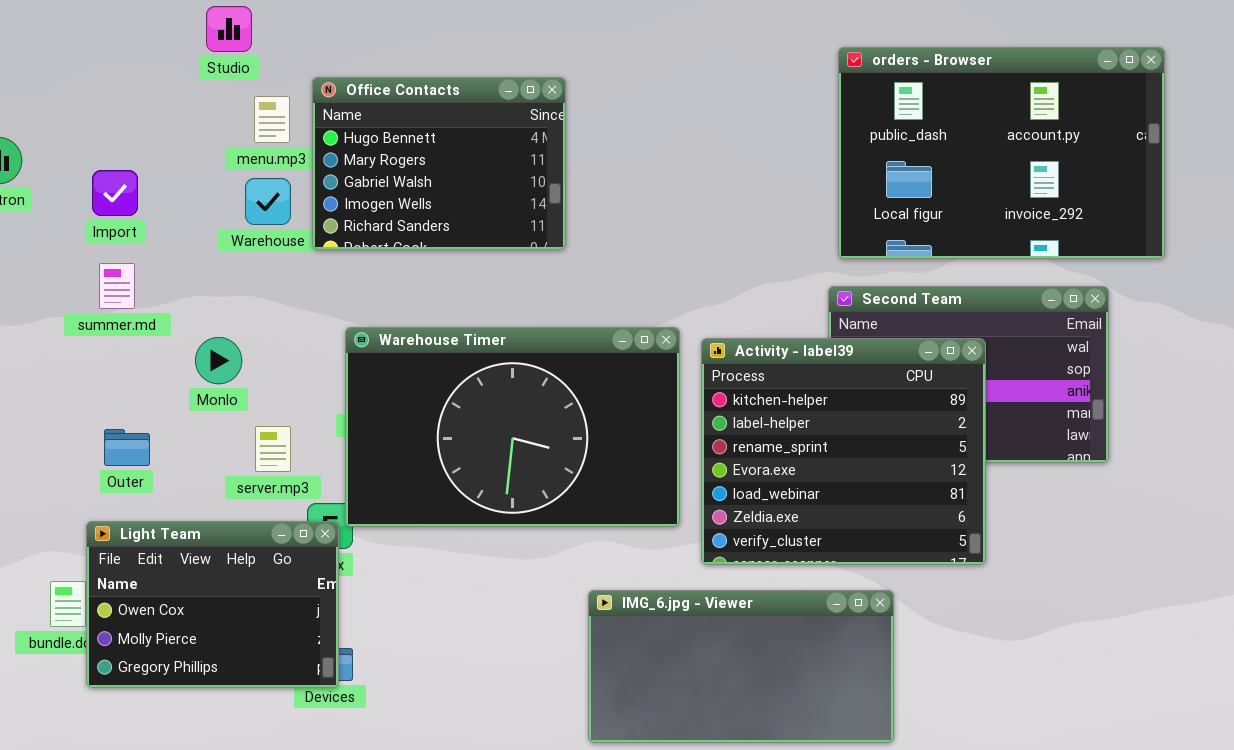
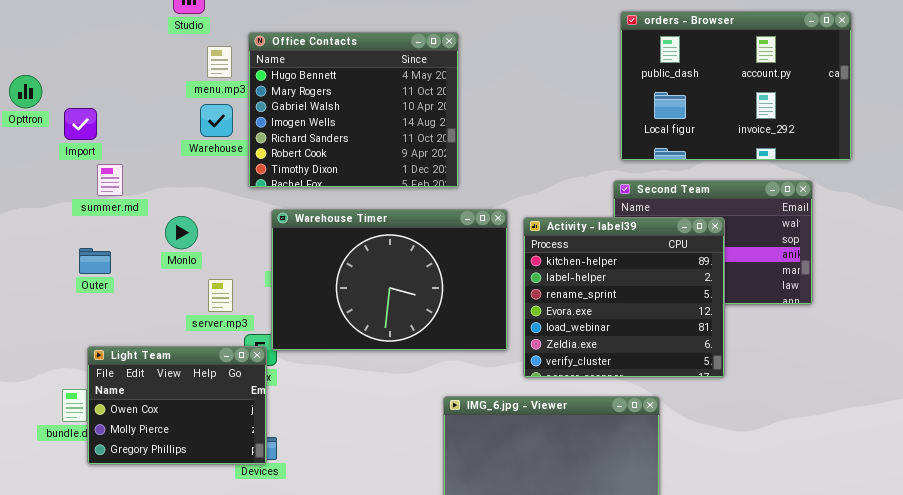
Office Contacts: [312,77,566,250] -> [248,32,459,188], resized
Import: [92,170,138,216] -> [64,108,97,140], moved
Outer: [104,429,150,466] -> [79,248,111,274], moved

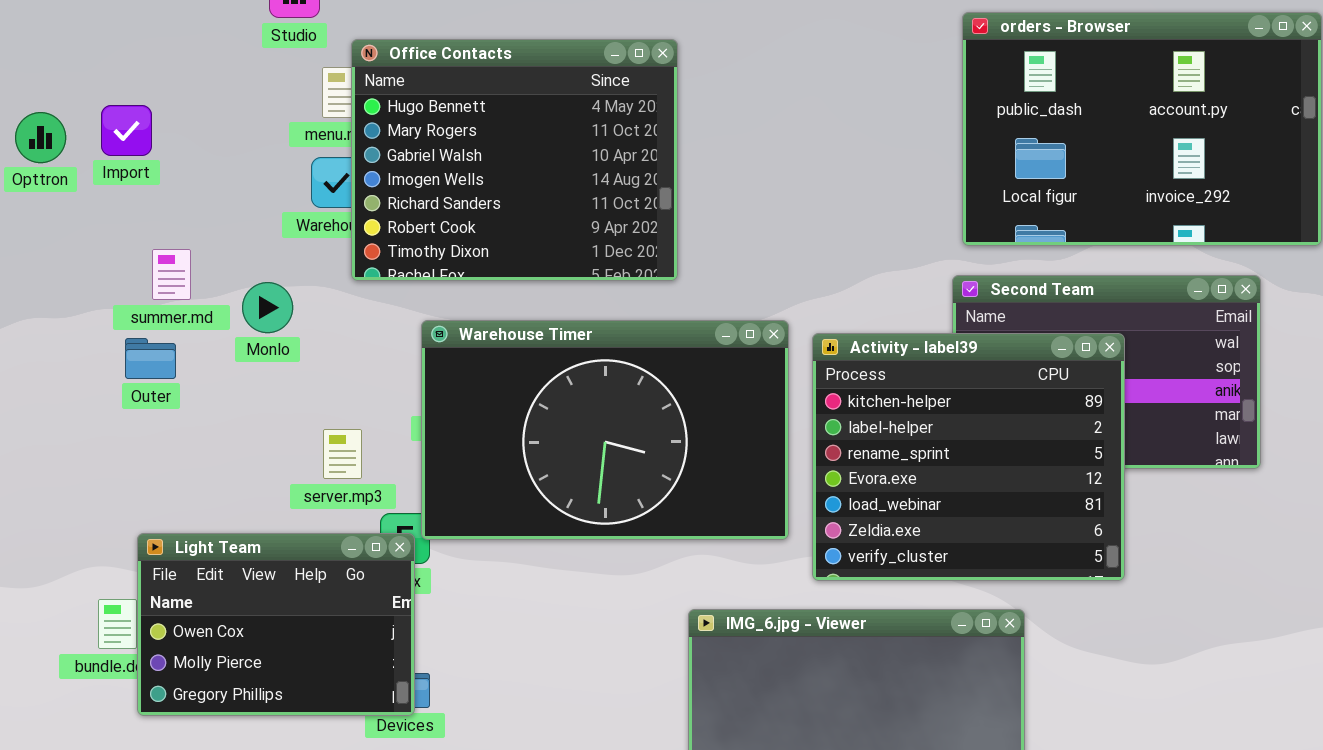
Office Contacts: [248,32,459,188] -> [351,39,678,281], moved
Import: [64,108,97,140] -> [101,105,152,156], moved
Monlo: [165,216,198,249] -> [242,282,293,333], moved
Outer: [79,248,111,274] -> [125,338,176,379], moved

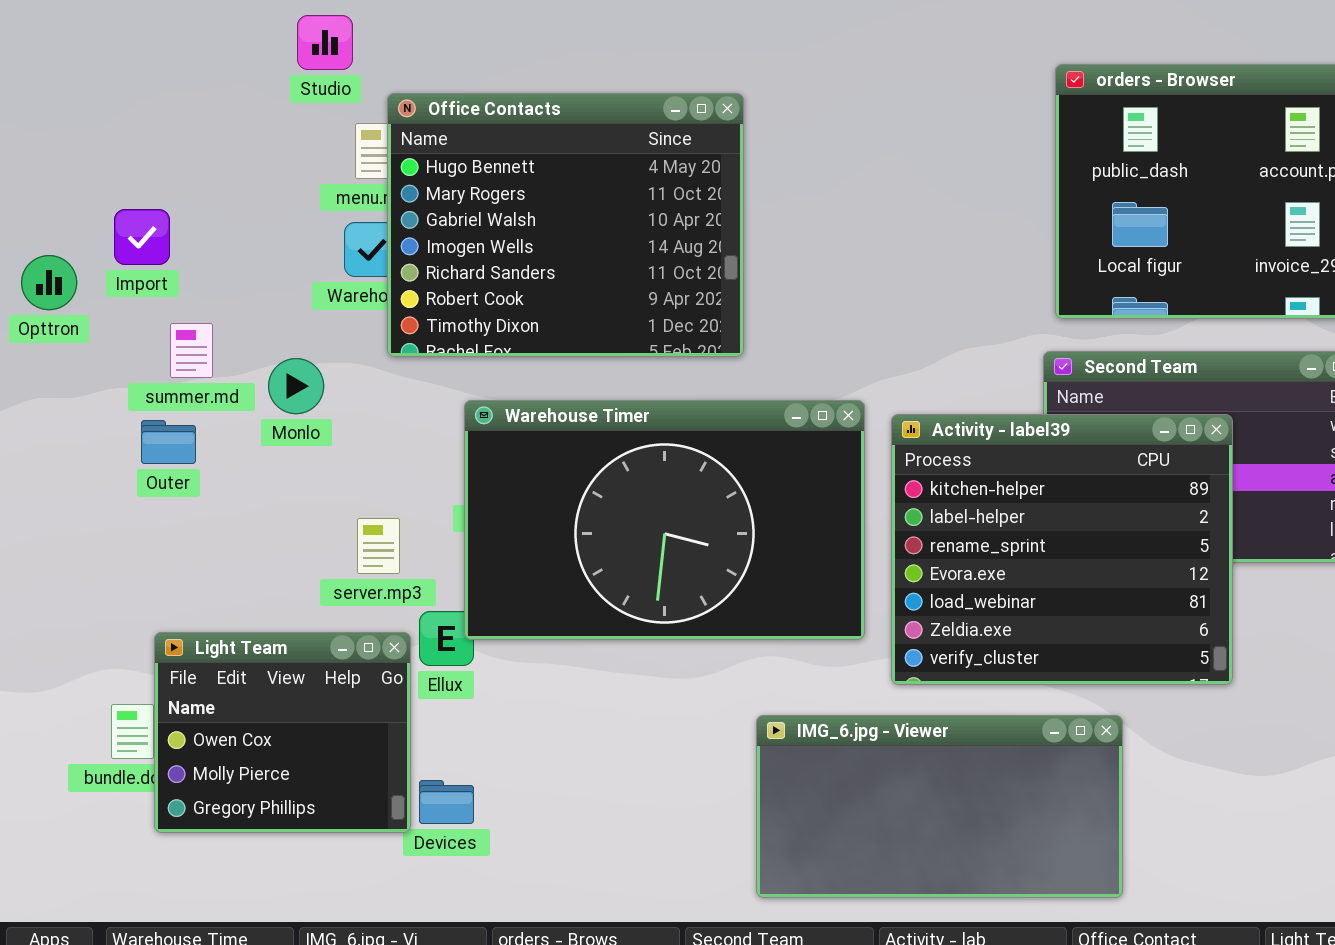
Import: [101,105,152,156] -> [114,209,170,265], moved
Opttron: [15,112,66,163] -> [21,255,77,310], moved
Light Team: [137,533,415,716] -> [154,632,411,833], resized

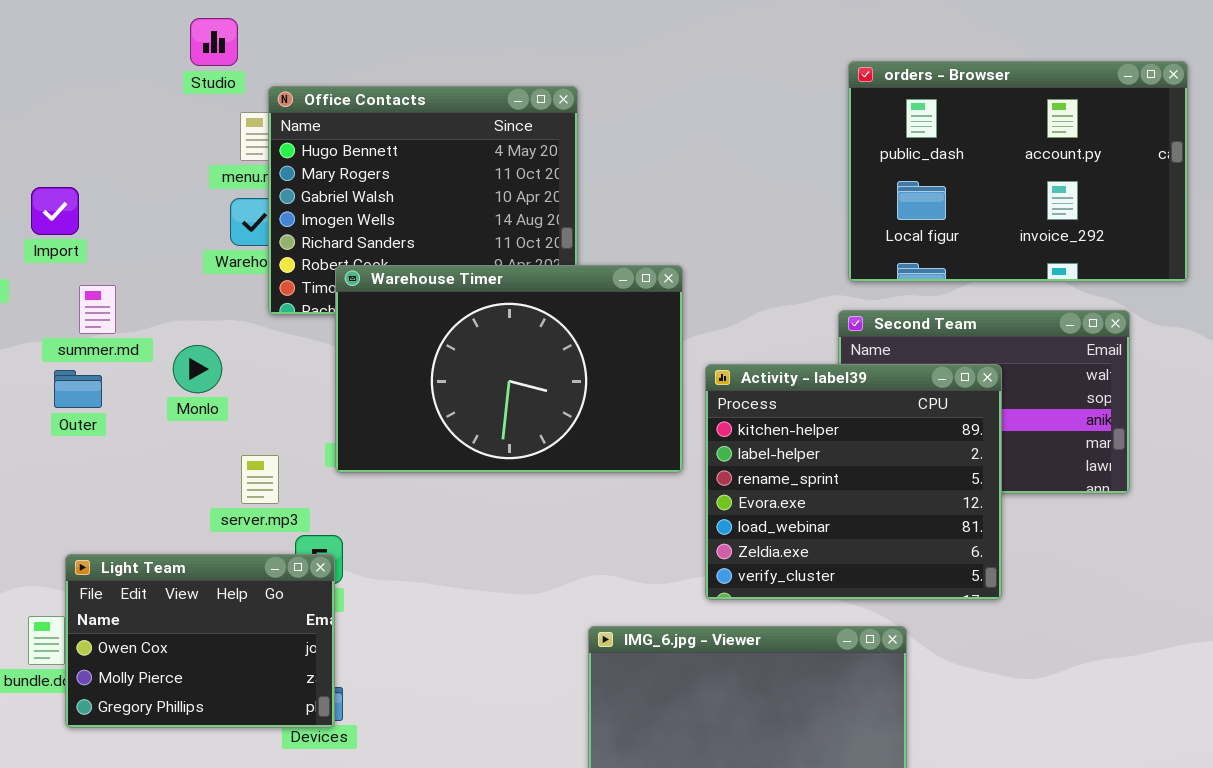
Monlo: [268,358,324,414] -> [173,345,222,393], moved
Warehouse Timer: [464,400,865,640] -> [335,265,683,473], moved
Light Team: [154,632,411,833] -> [65,554,335,728], resized

